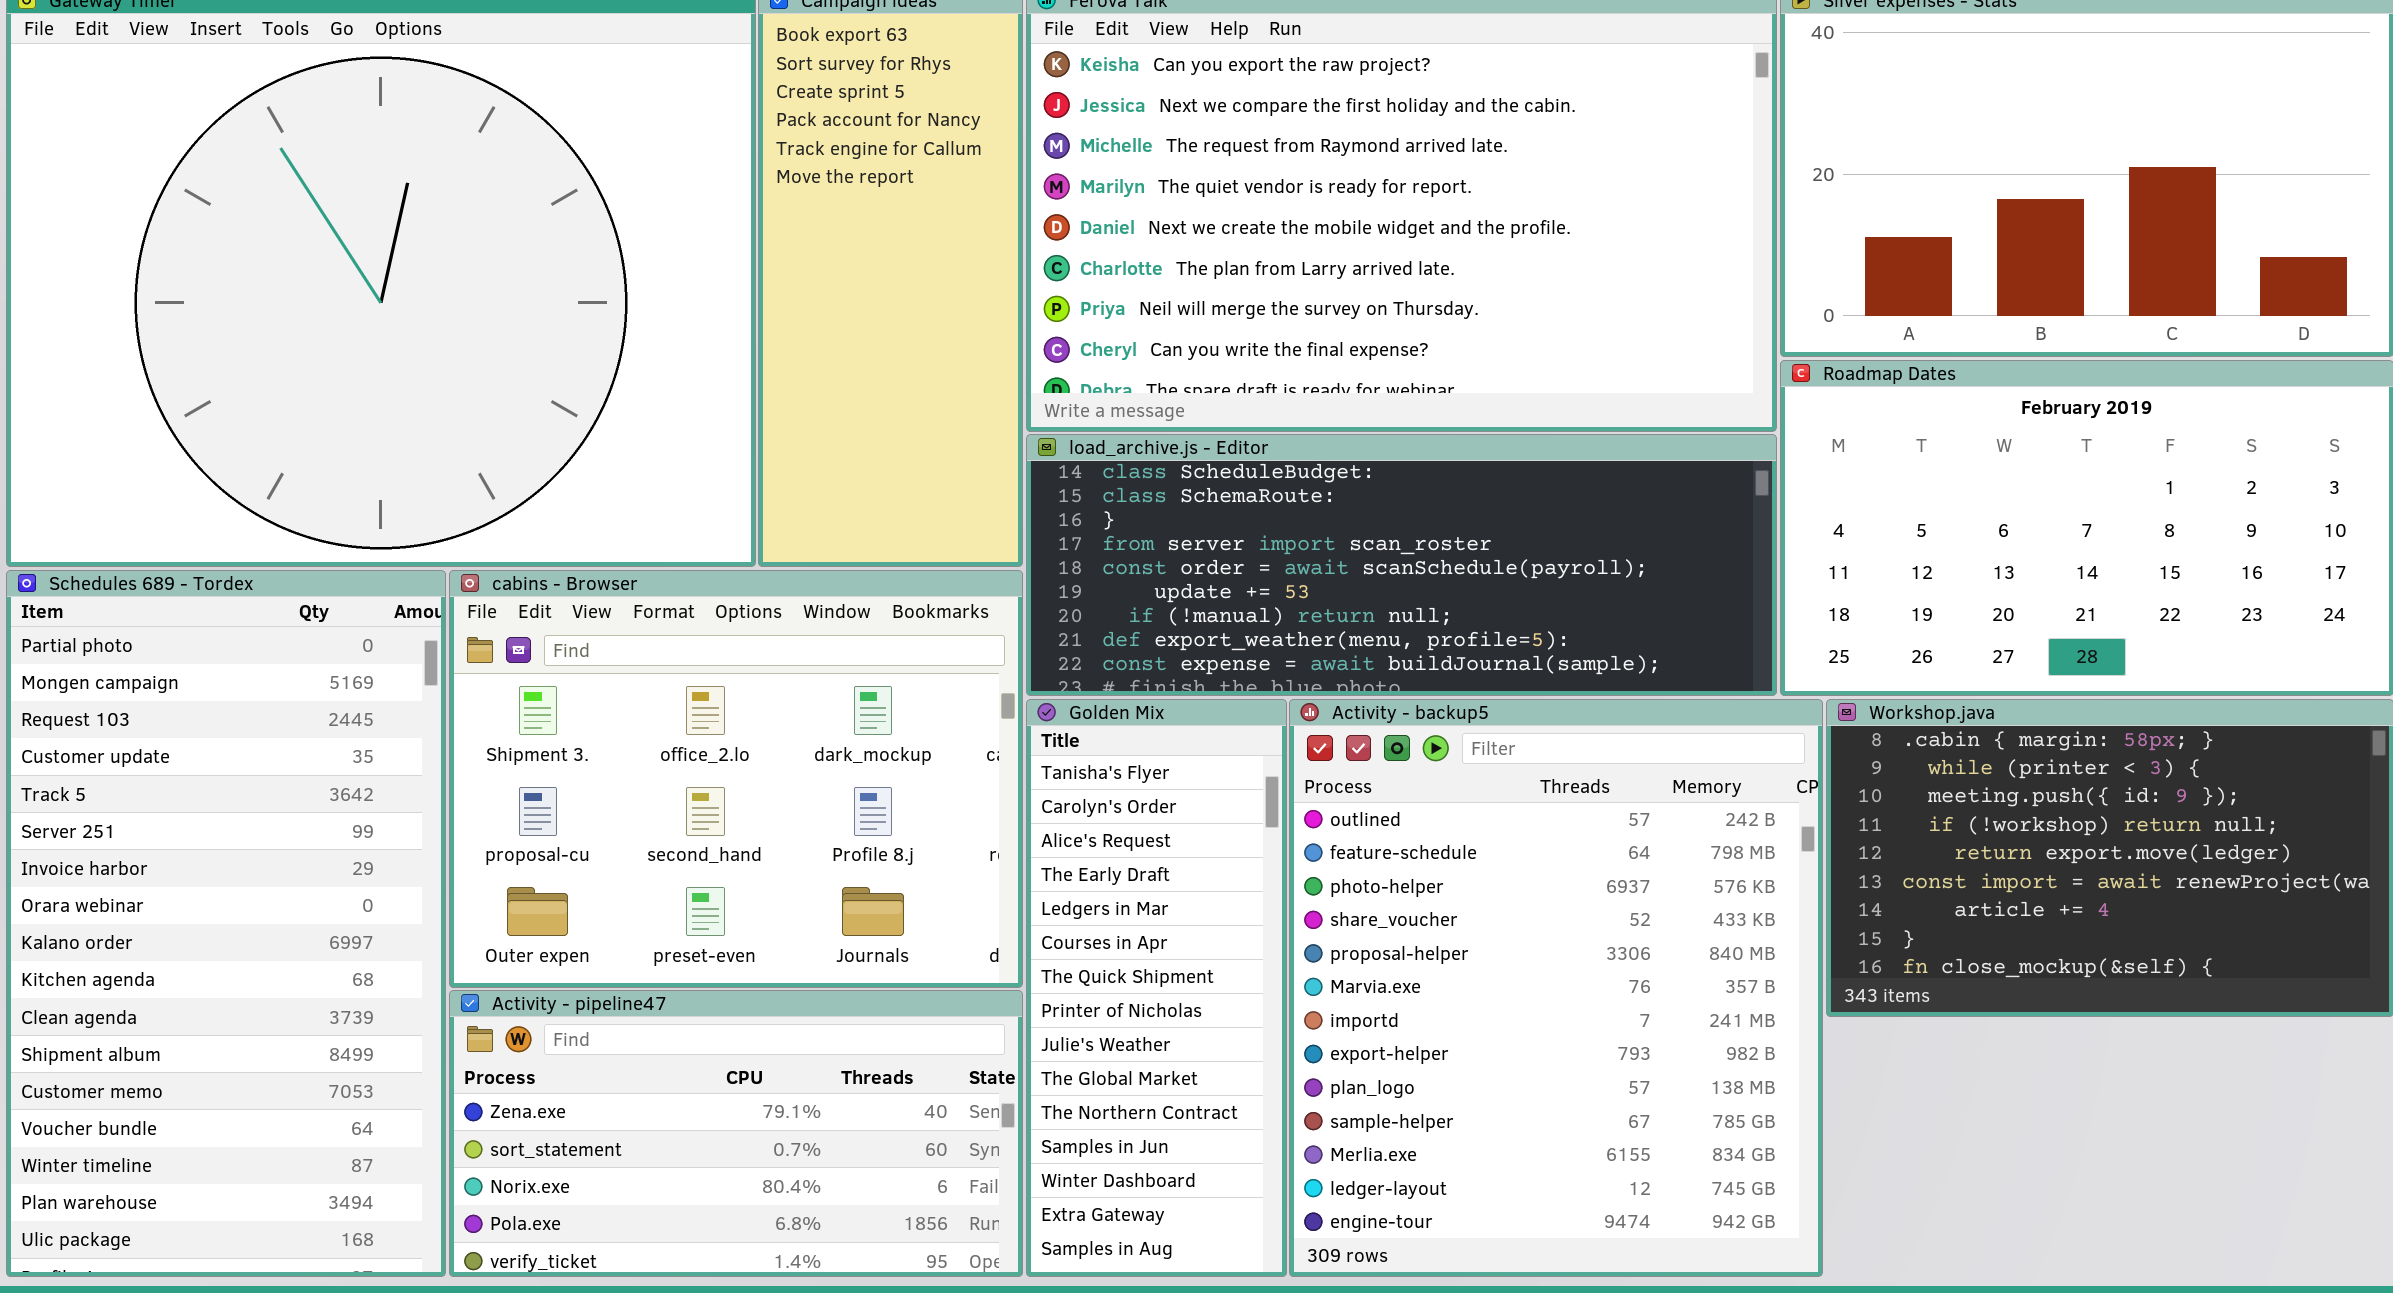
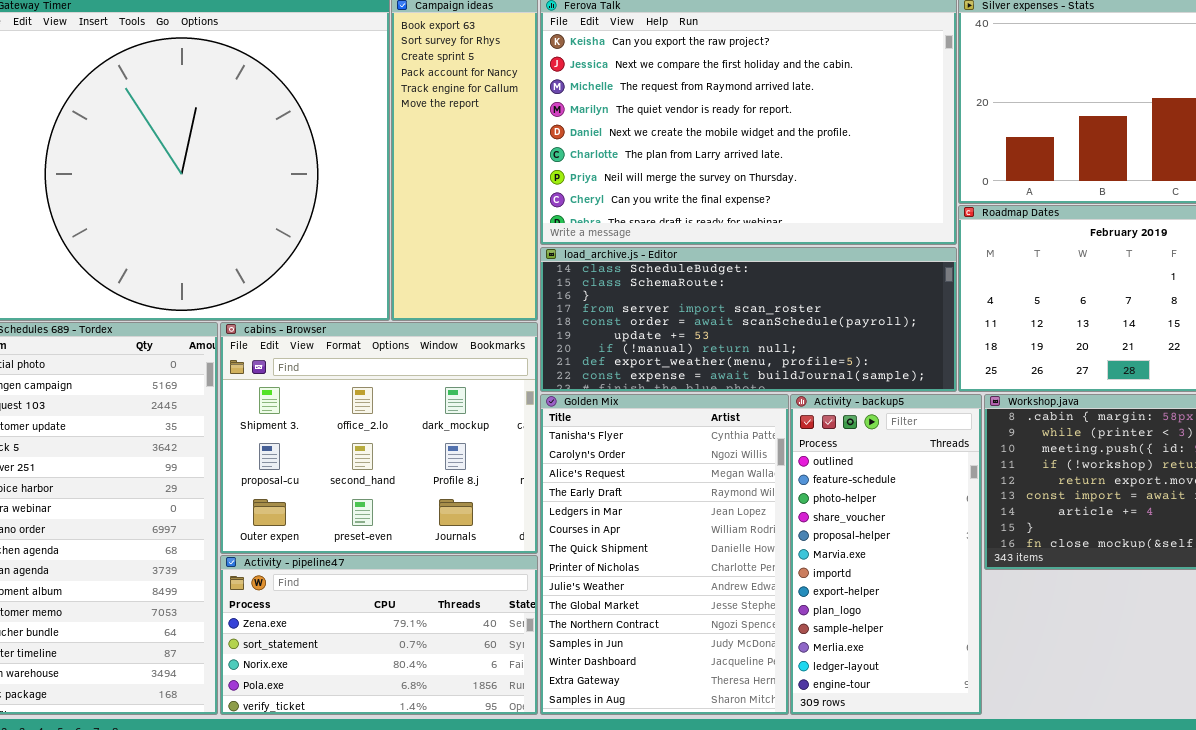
Golden Mix: [1026,699,1287,1277] -> [540,394,789,715], resized
Activity - backup5: [1289,699,1823,1277] -> [790,394,982,715], resized

